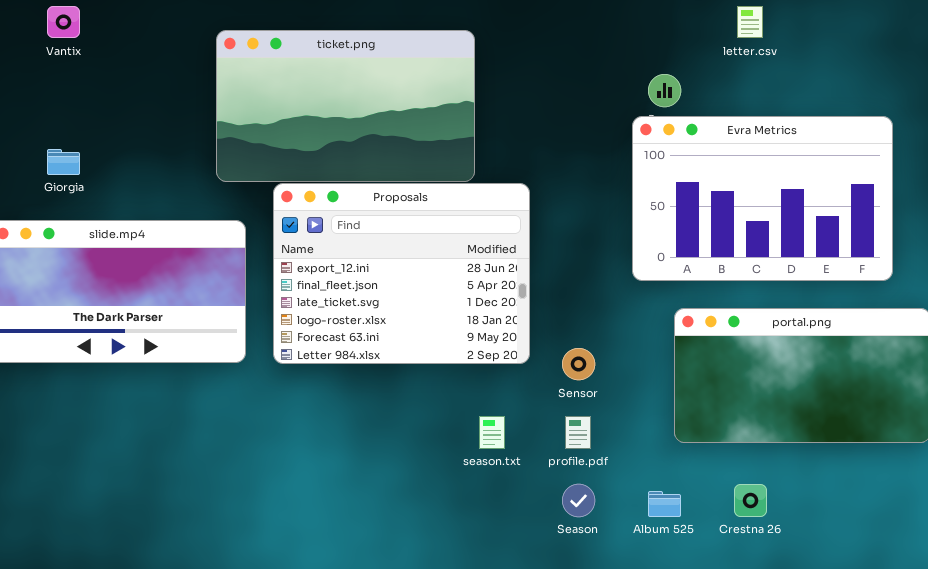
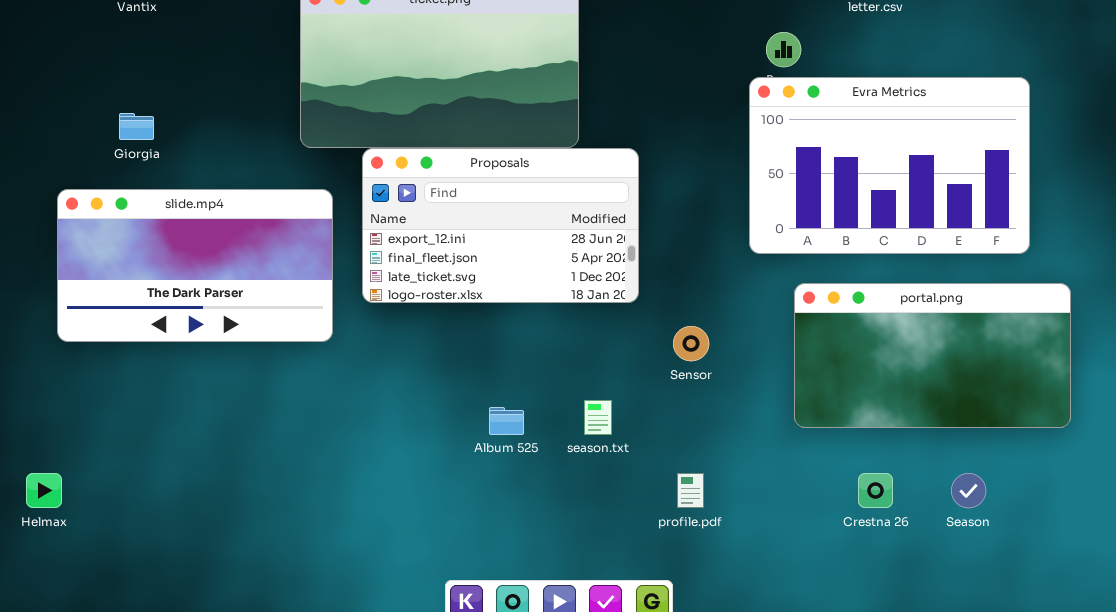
Proposals: [273,183,530,364] -> [362,148,639,303], resized
profile.pdf: [565,416,591,449] -> [677,473,704,508], moved
Season: [562,484,595,517] -> [951,473,986,508], moved
Album 525: [648,491,681,517] -> [489,407,524,435], moved

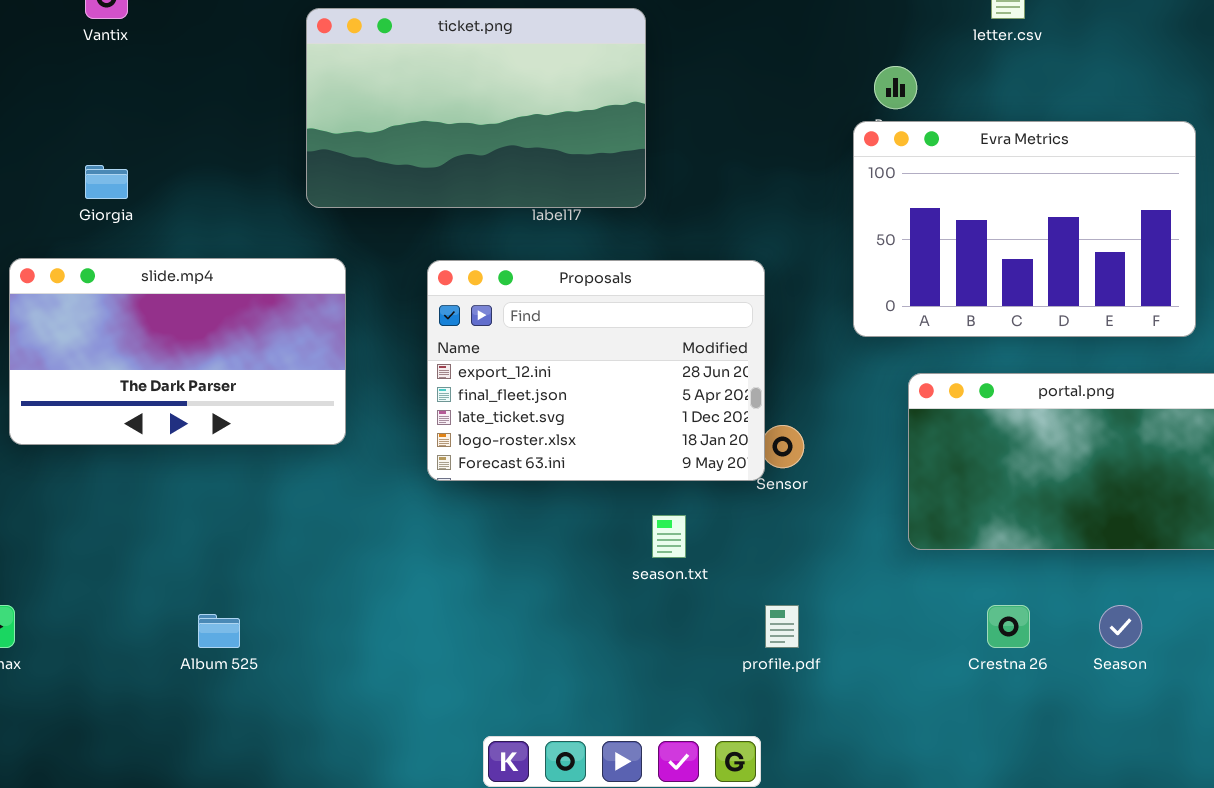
Proposals: [362,148,639,303] -> [427,260,765,481], moved, resized
Album 525: [489,407,524,435] -> [198,614,240,648], moved

